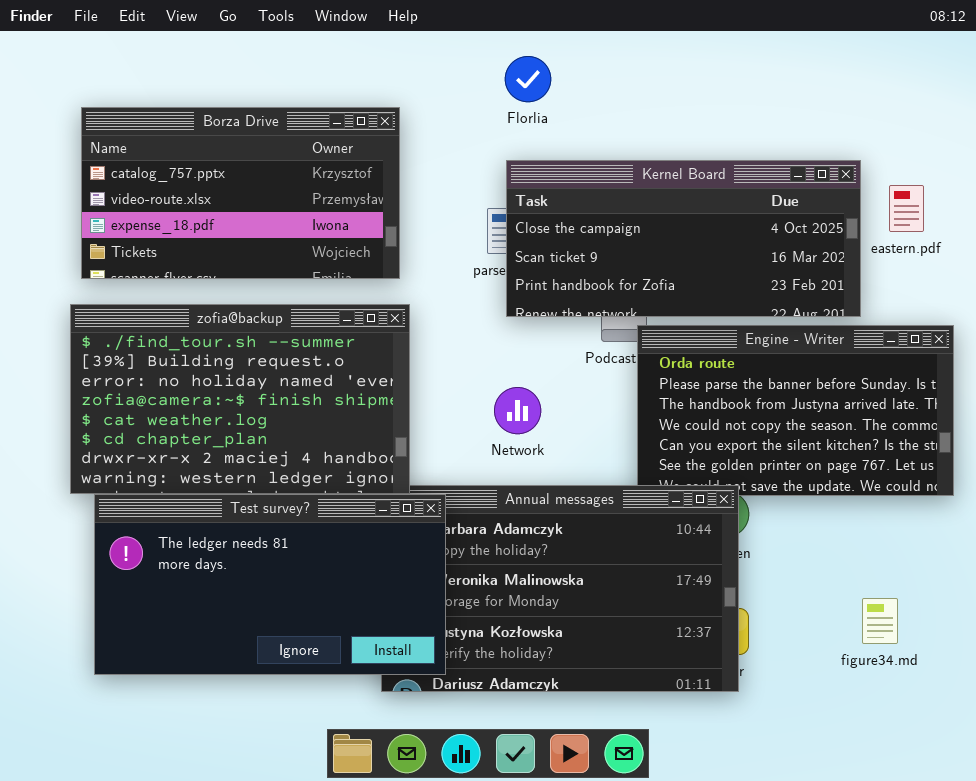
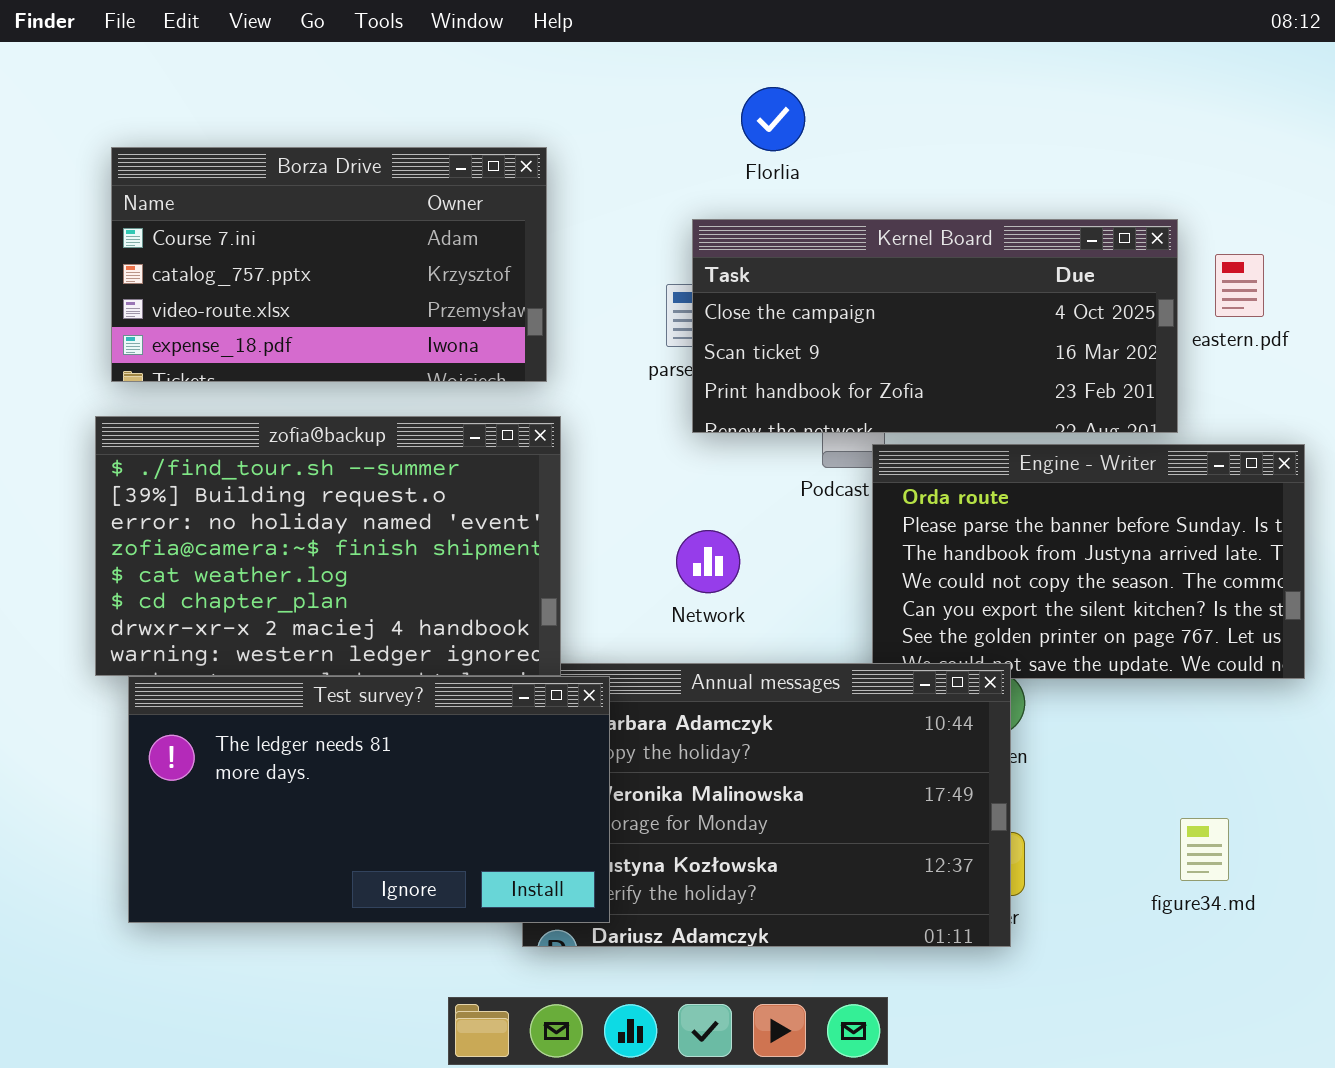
Florlia: [505,56,551,102] -> [741,87,805,151], moved
Borza Drive: [81,107,400,279] -> [111,147,547,382], scrolled up 1 row

